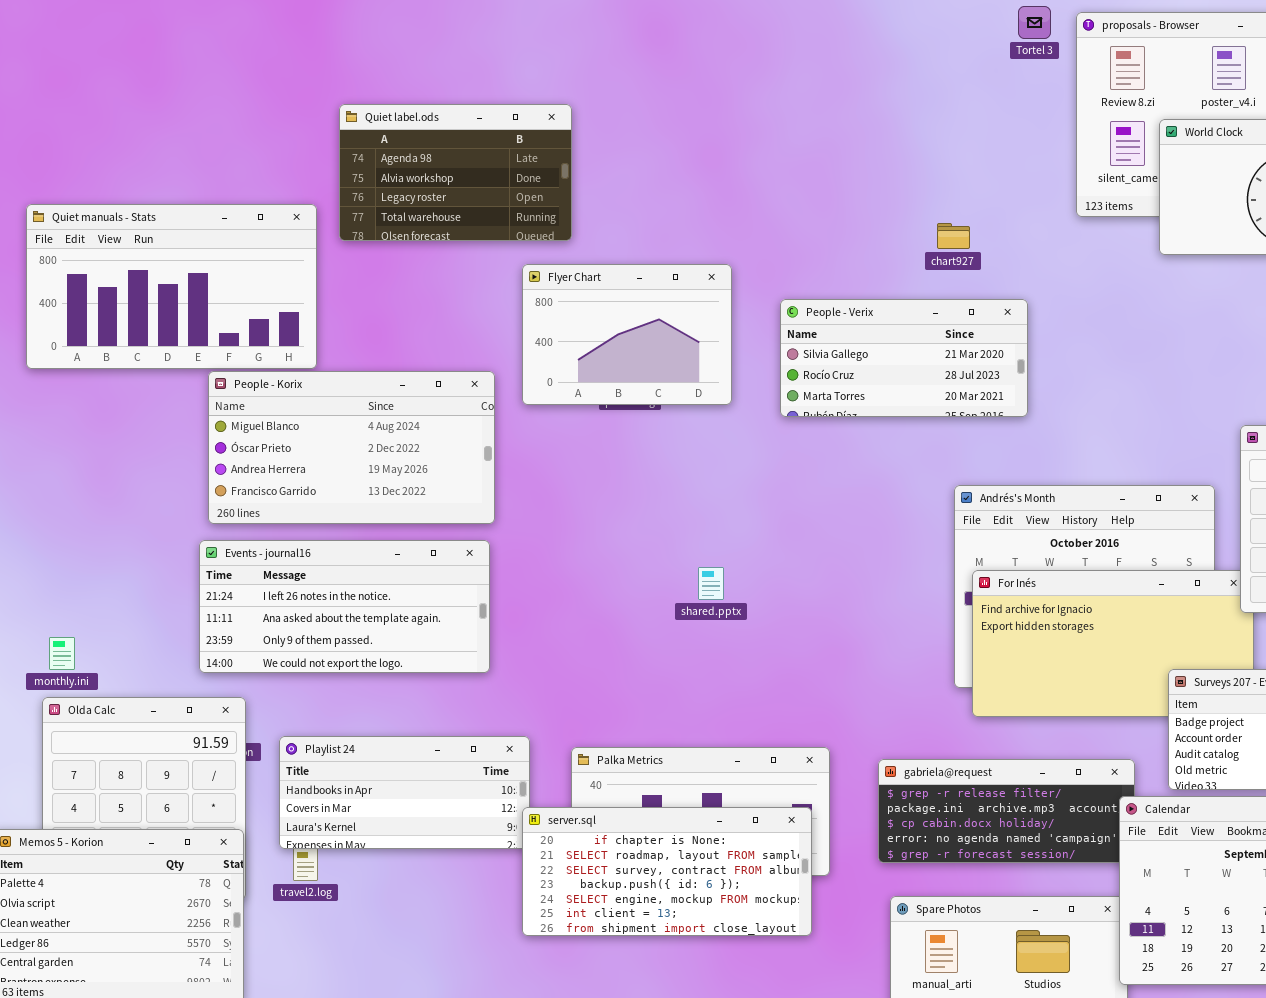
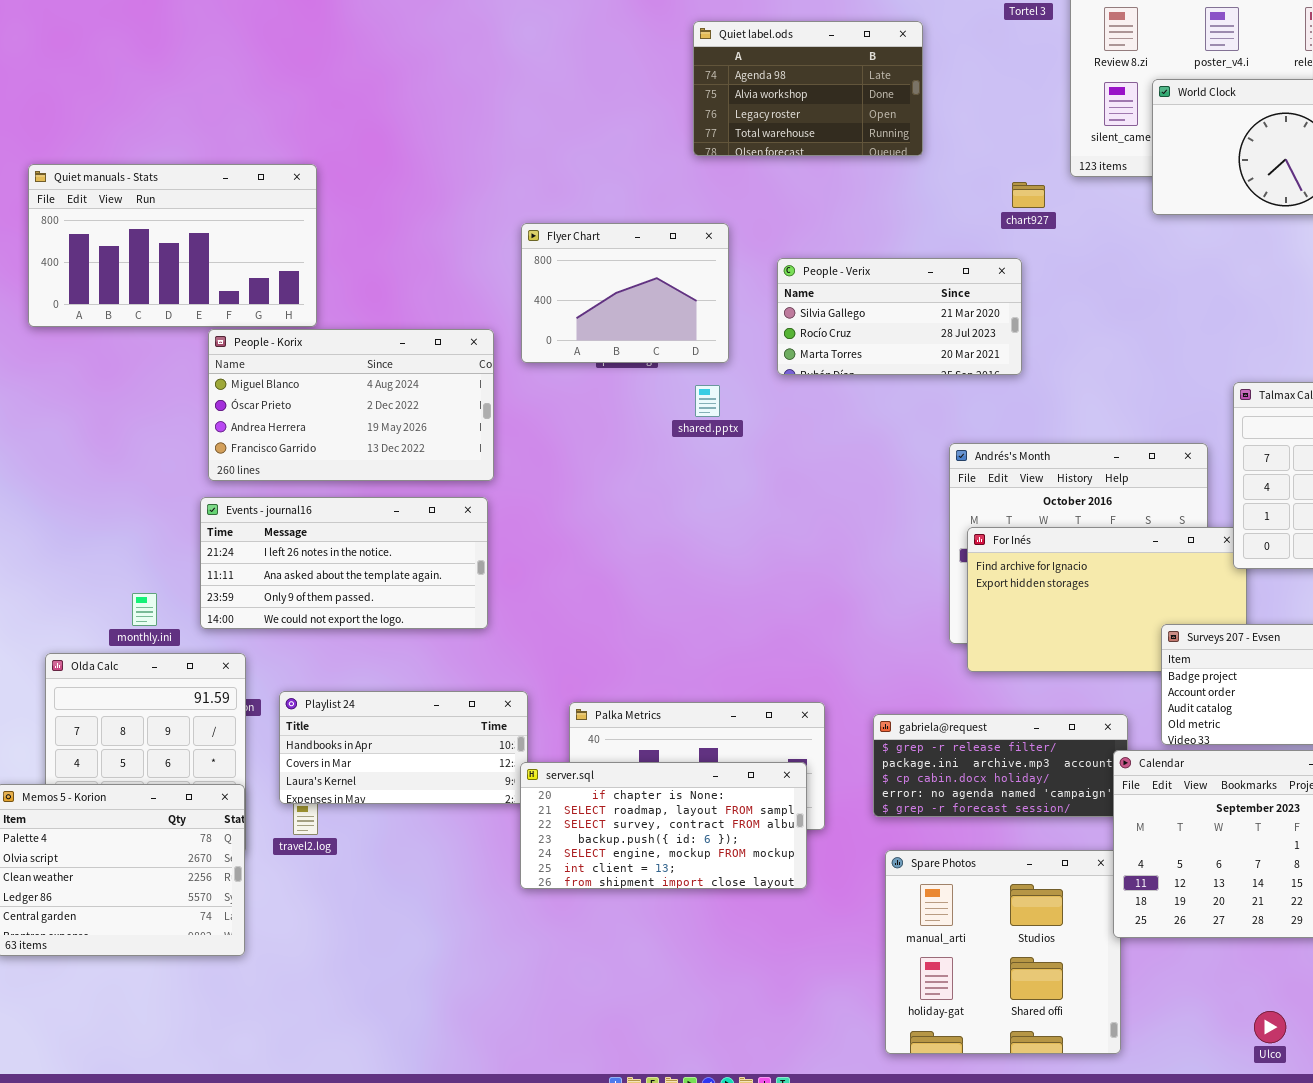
Quiet label.ods: [339,104,572,241] -> [693,21,923,156], moved
chart927: [937,223,970,249] -> [1012,182,1045,208], moved
shared.pptx: [698,567,724,600] -> [695,385,720,417], moved
monthly.ini: [49,637,75,670] -> [132,593,157,626], moved

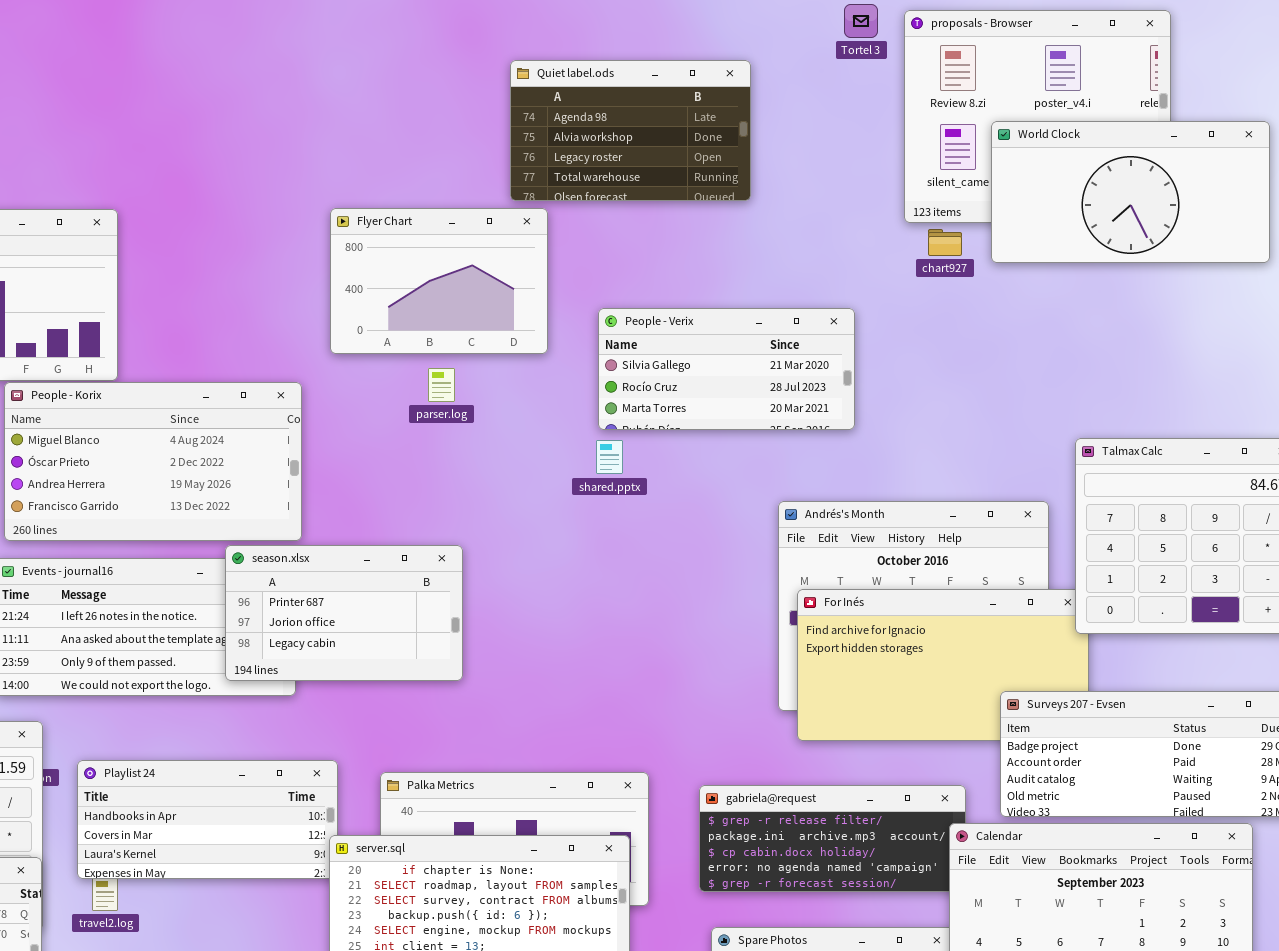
chart927: [1012,182,1045,208] -> [928,229,962,256], moved
Flyer Chart: [521,223,729,363] -> [330,208,548,354], moved
shared.pptx: [695,385,720,417] -> [596,440,623,474], moved
season.xlsx: none -> [225,545,463,681], opened

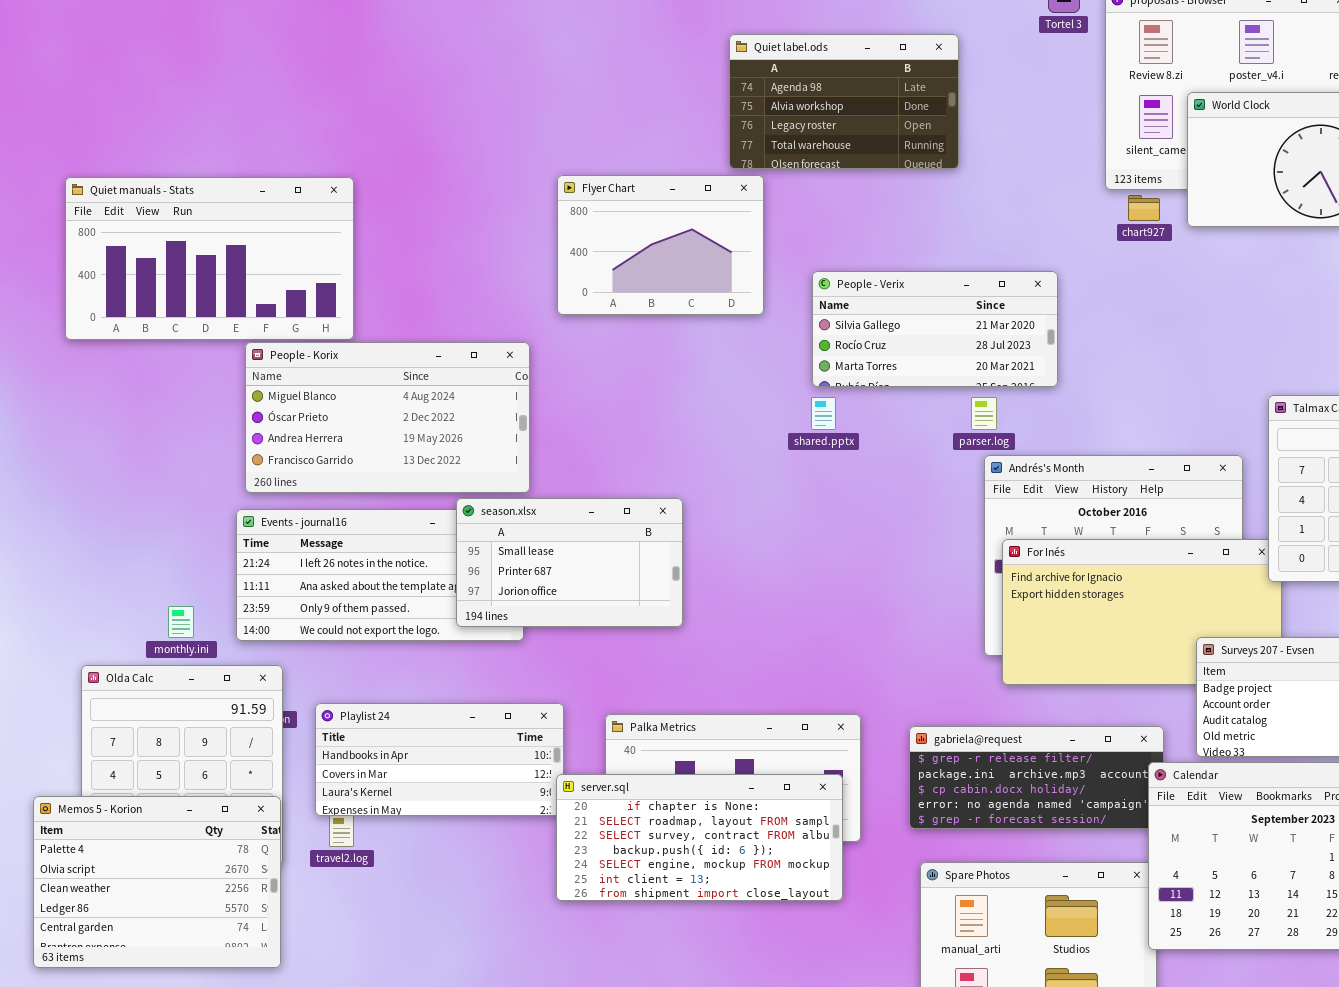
parser.log: [428,368,455,402] -> [971,397,997,430], moved
season.xlsx: [225,545,463,681] -> [456,498,683,627], scrolled up 1 row

